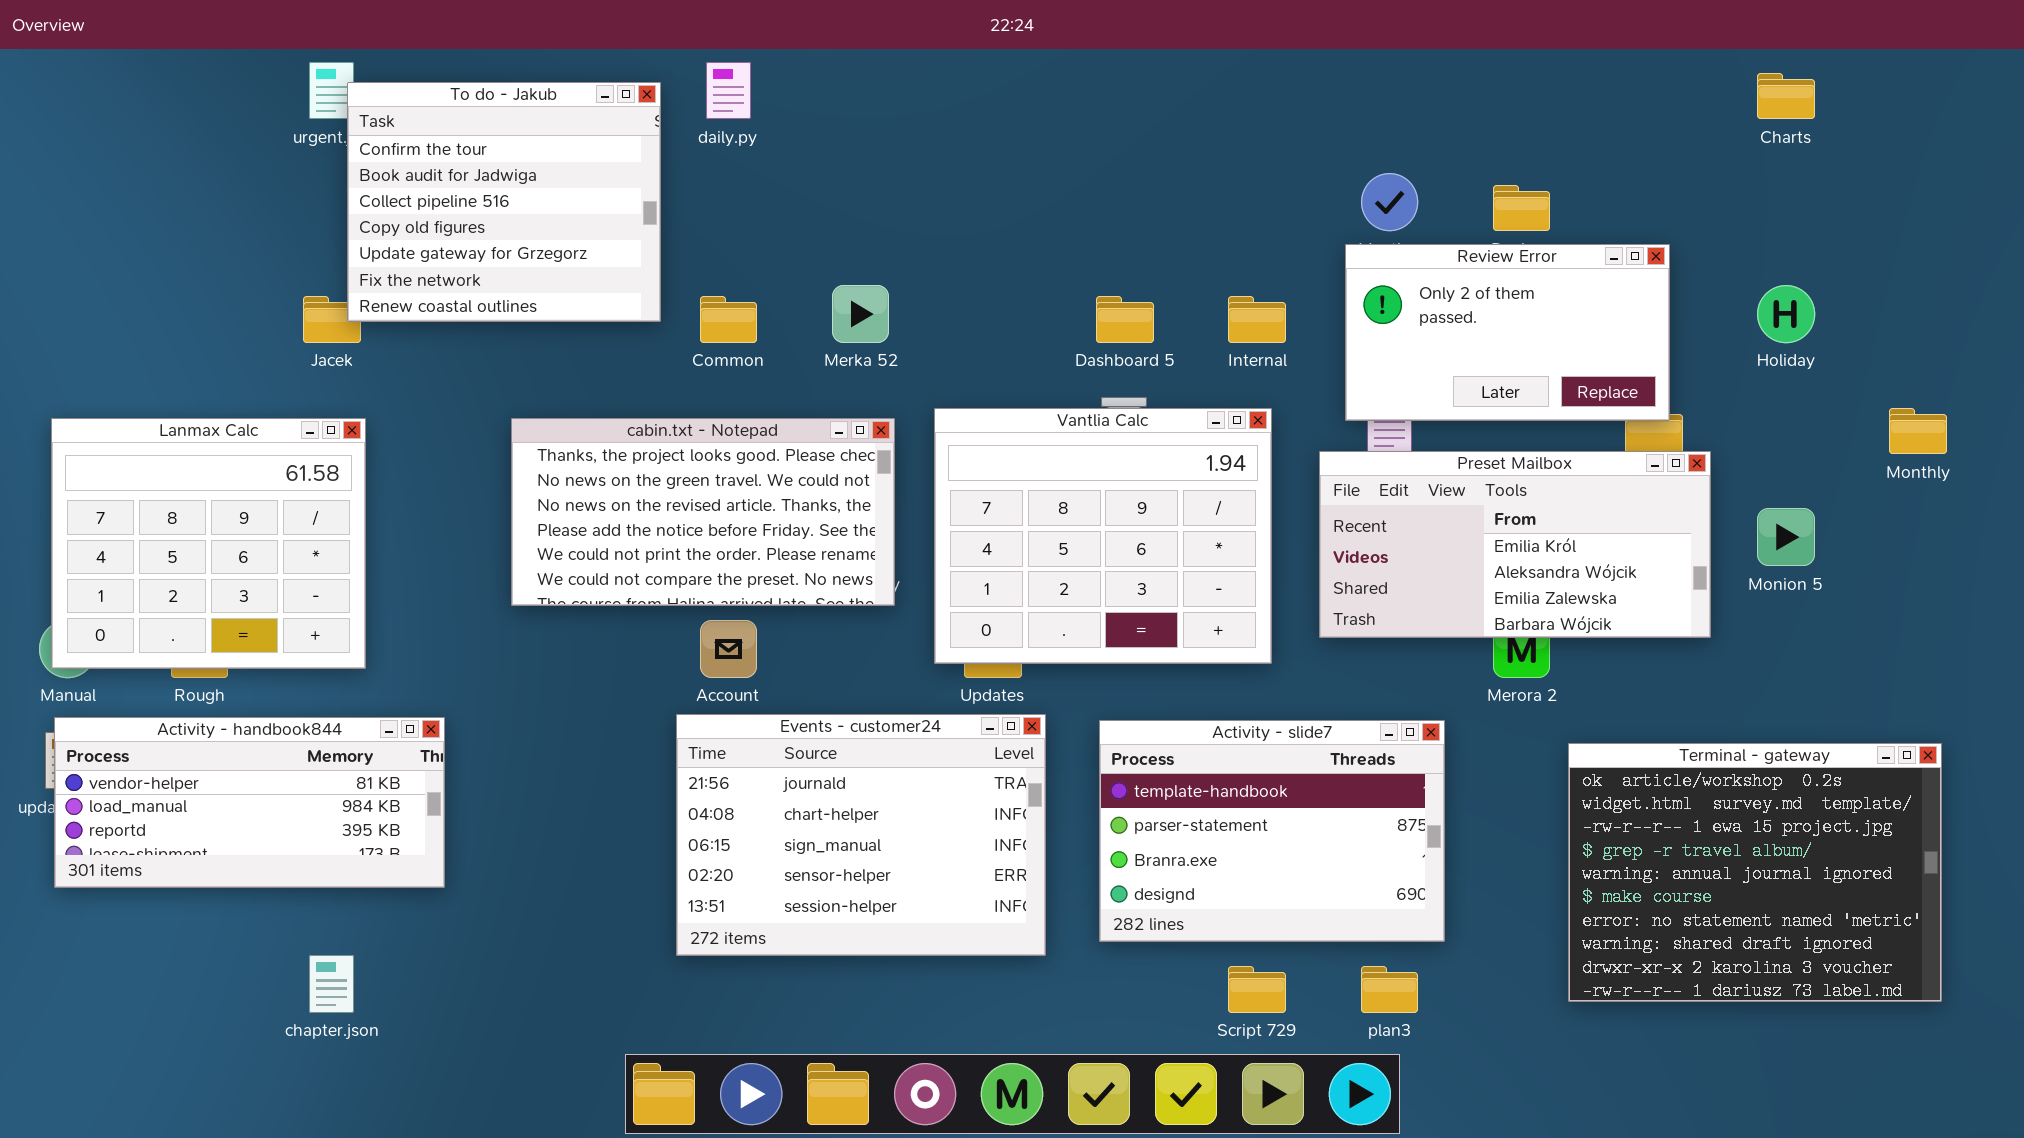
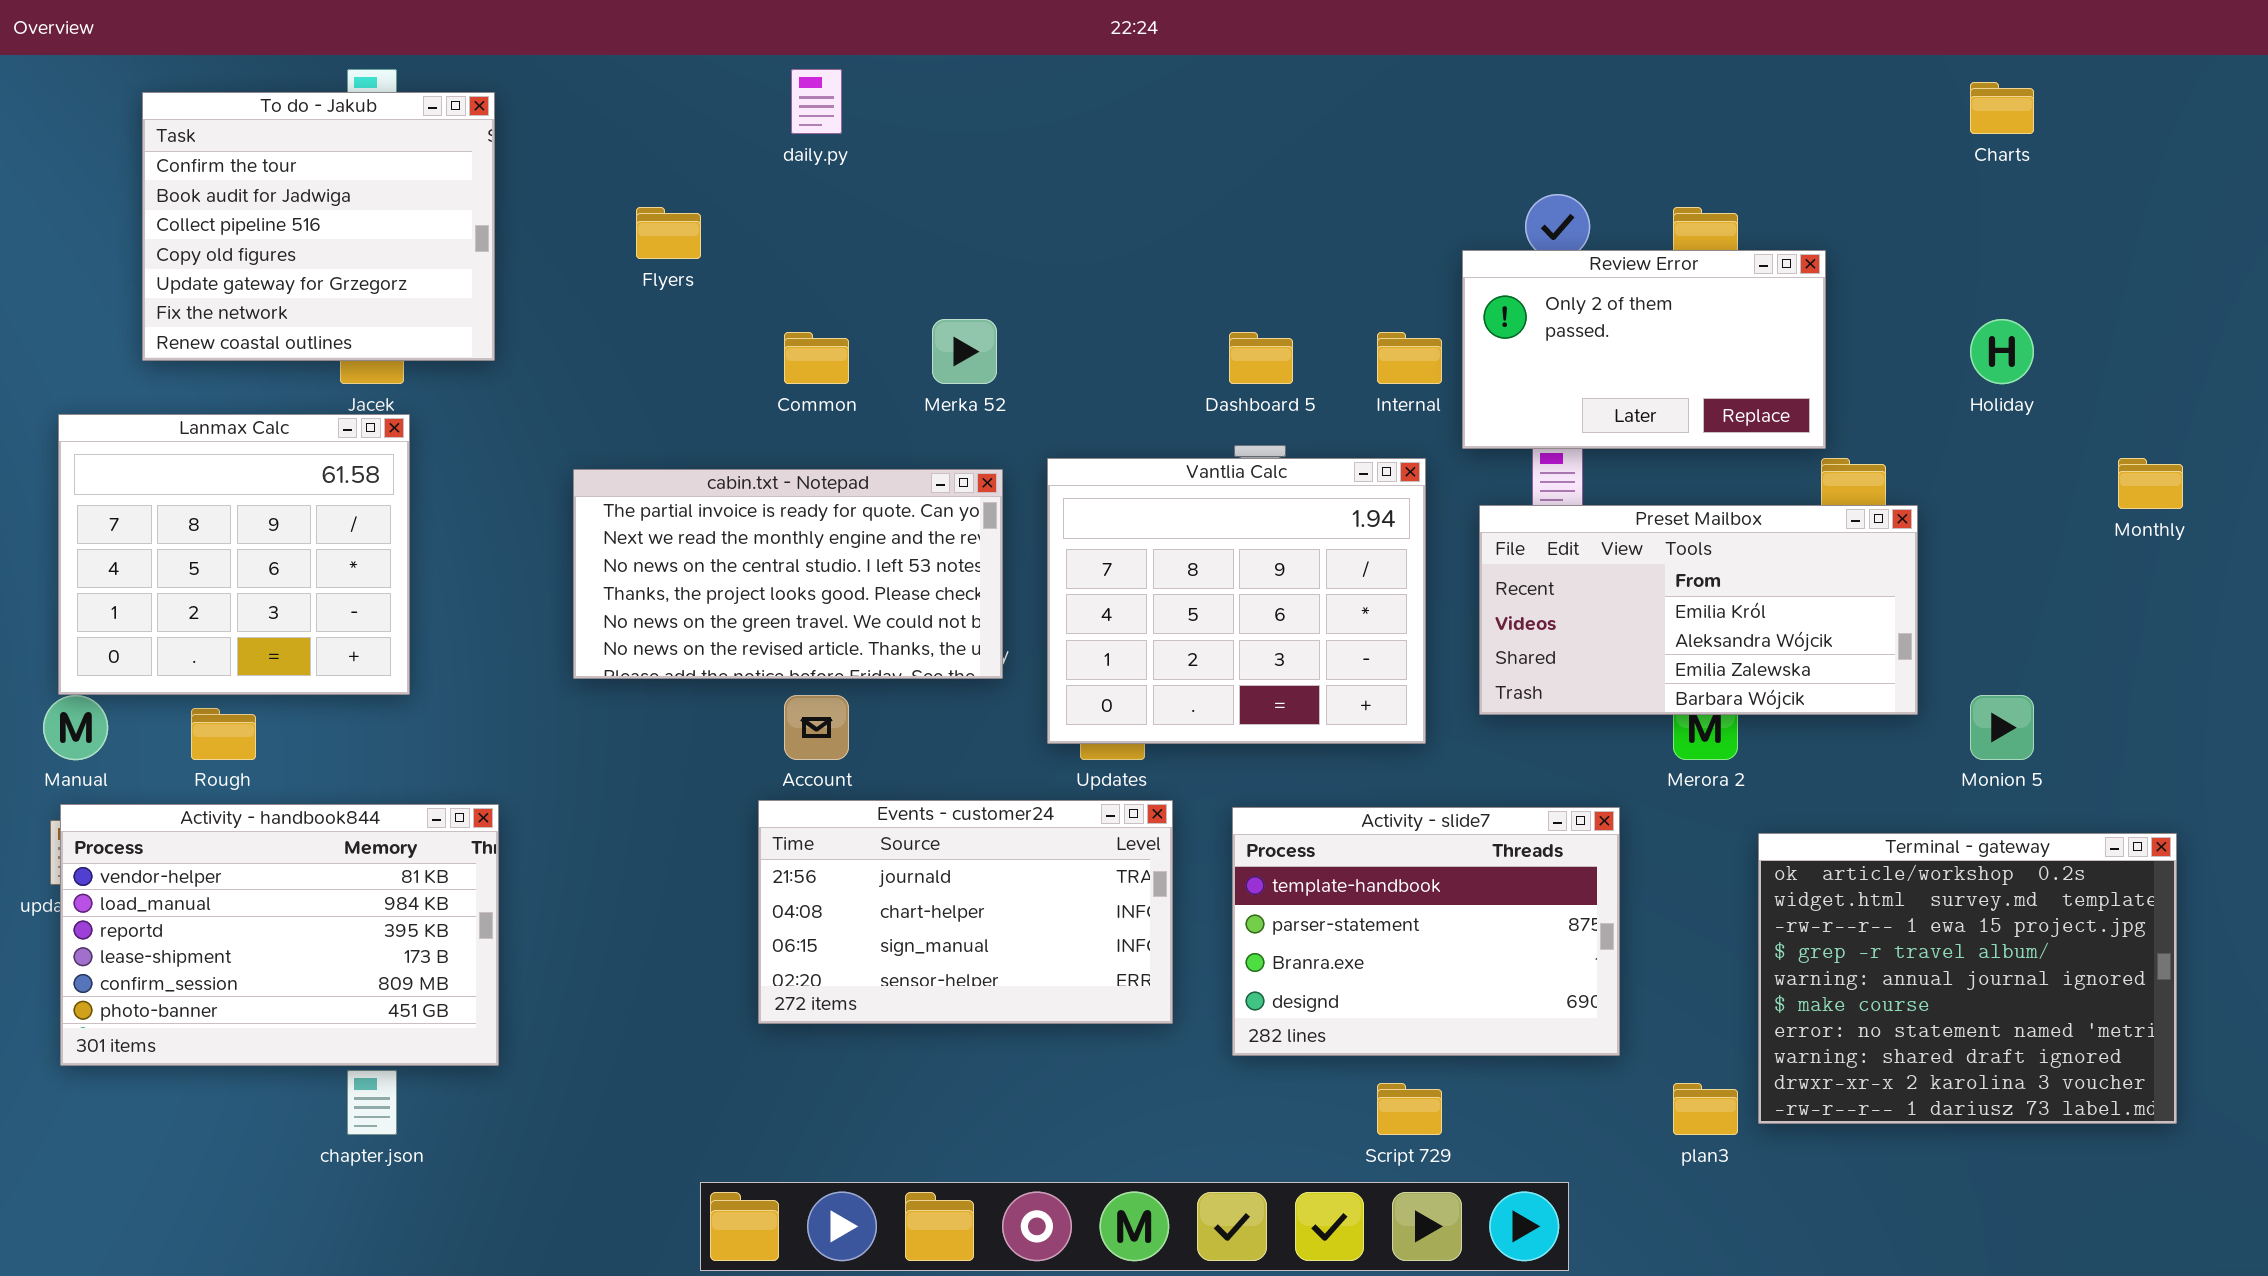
To do - Jakub: [347,82,661,322] -> [142,92,495,361], moved
Review Error: [1345,244,1670,421] -> [1462,250,1826,449], moved
Lanmax Calc: [51,418,366,669] -> [58,414,410,695], moved
cabin.txt - Notepad: [511,418,895,606] -> [573,469,1003,679], scrolled up 3 rows
Monion 5: [1757,508,1815,566] -> [1970,695,2034,760], moved
Events - customer24: [676,714,1046,956] -> [758,800,1173,1024], resized
Activity - handbook844: [54,717,445,888] -> [60,804,499,1066], resized
plan3: [1361,966,1418,1013] -> [1673,1083,1738,1135], moved

